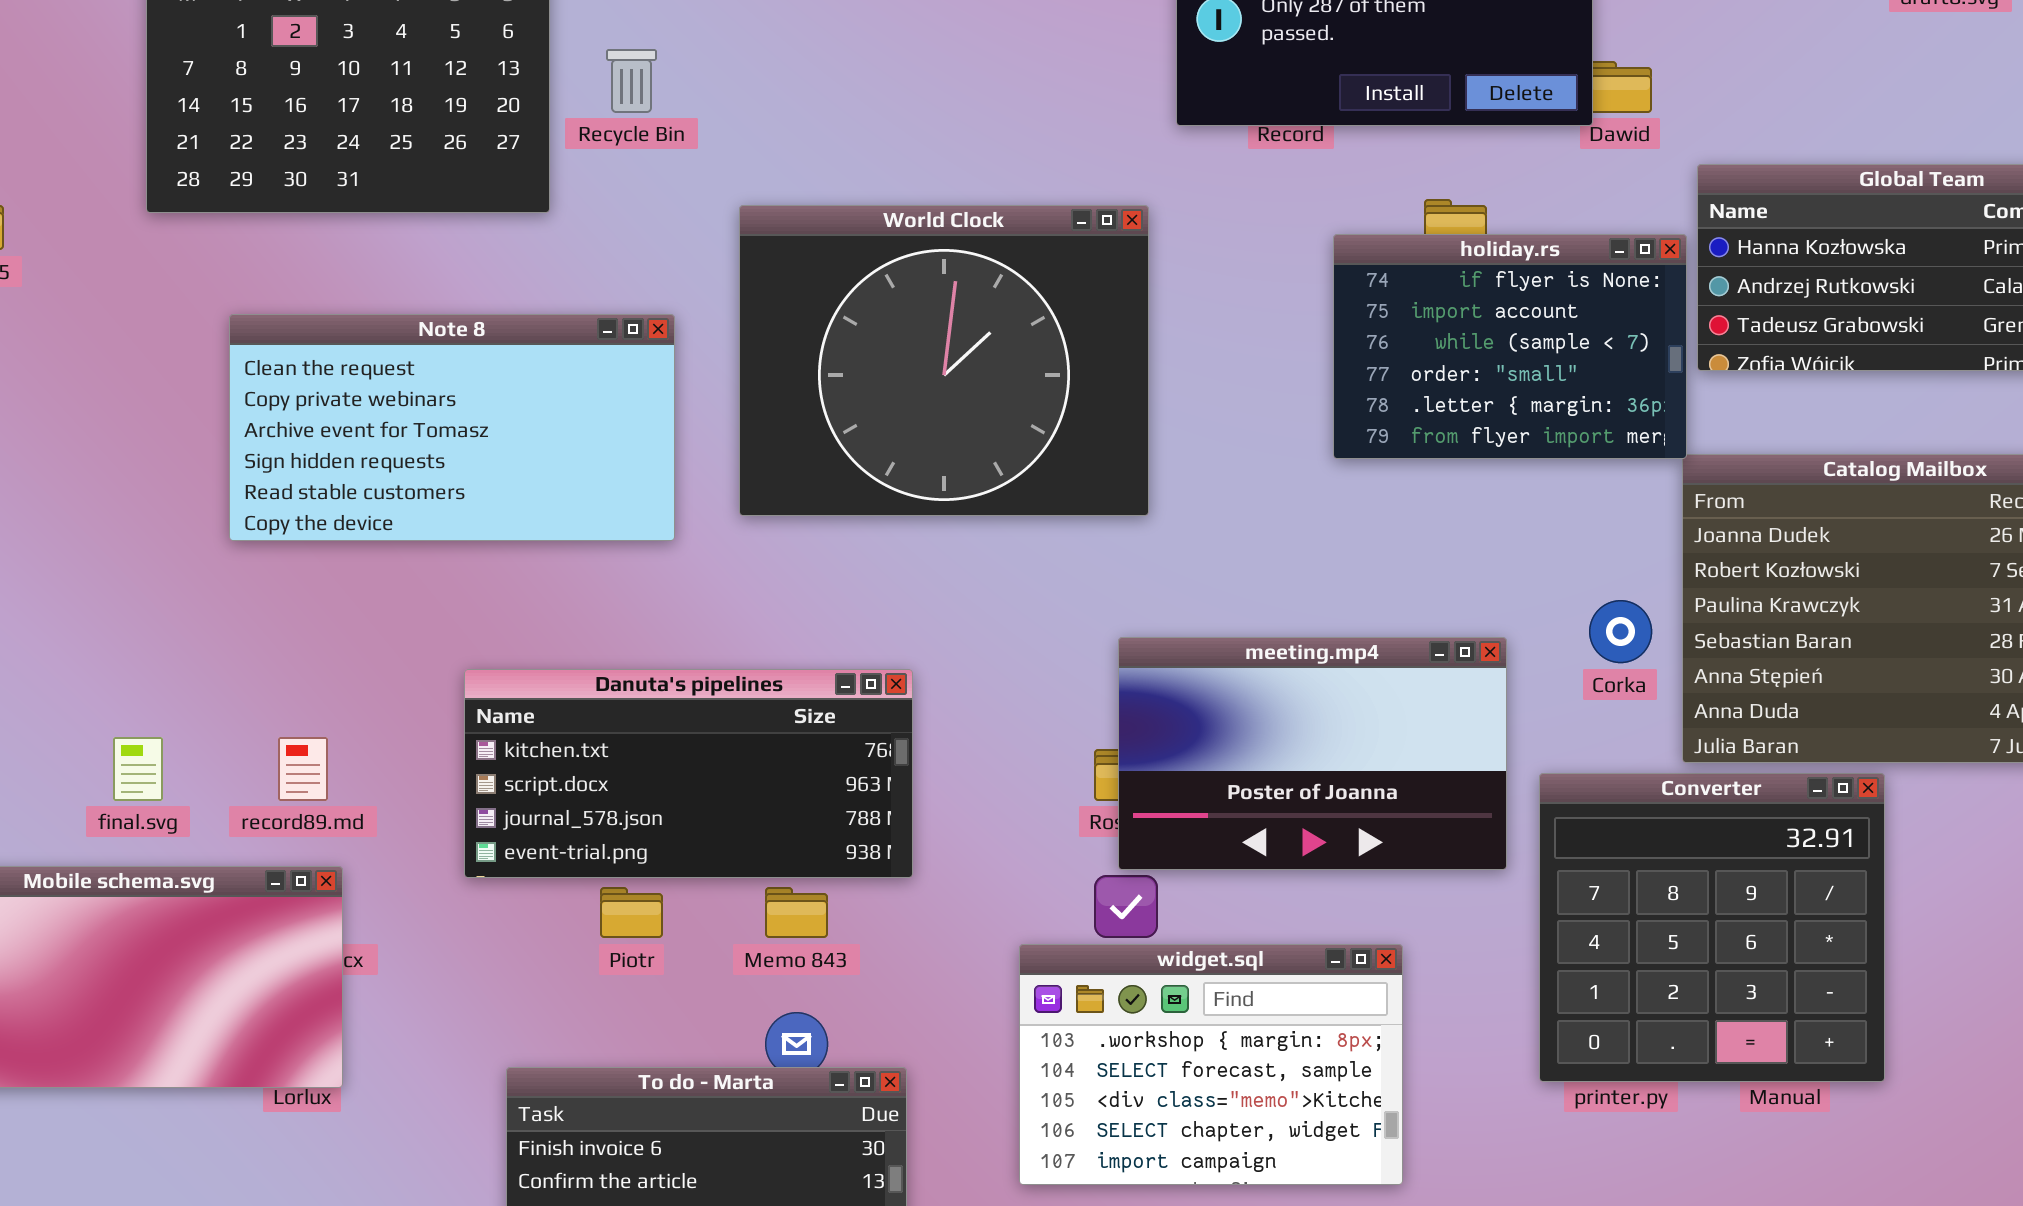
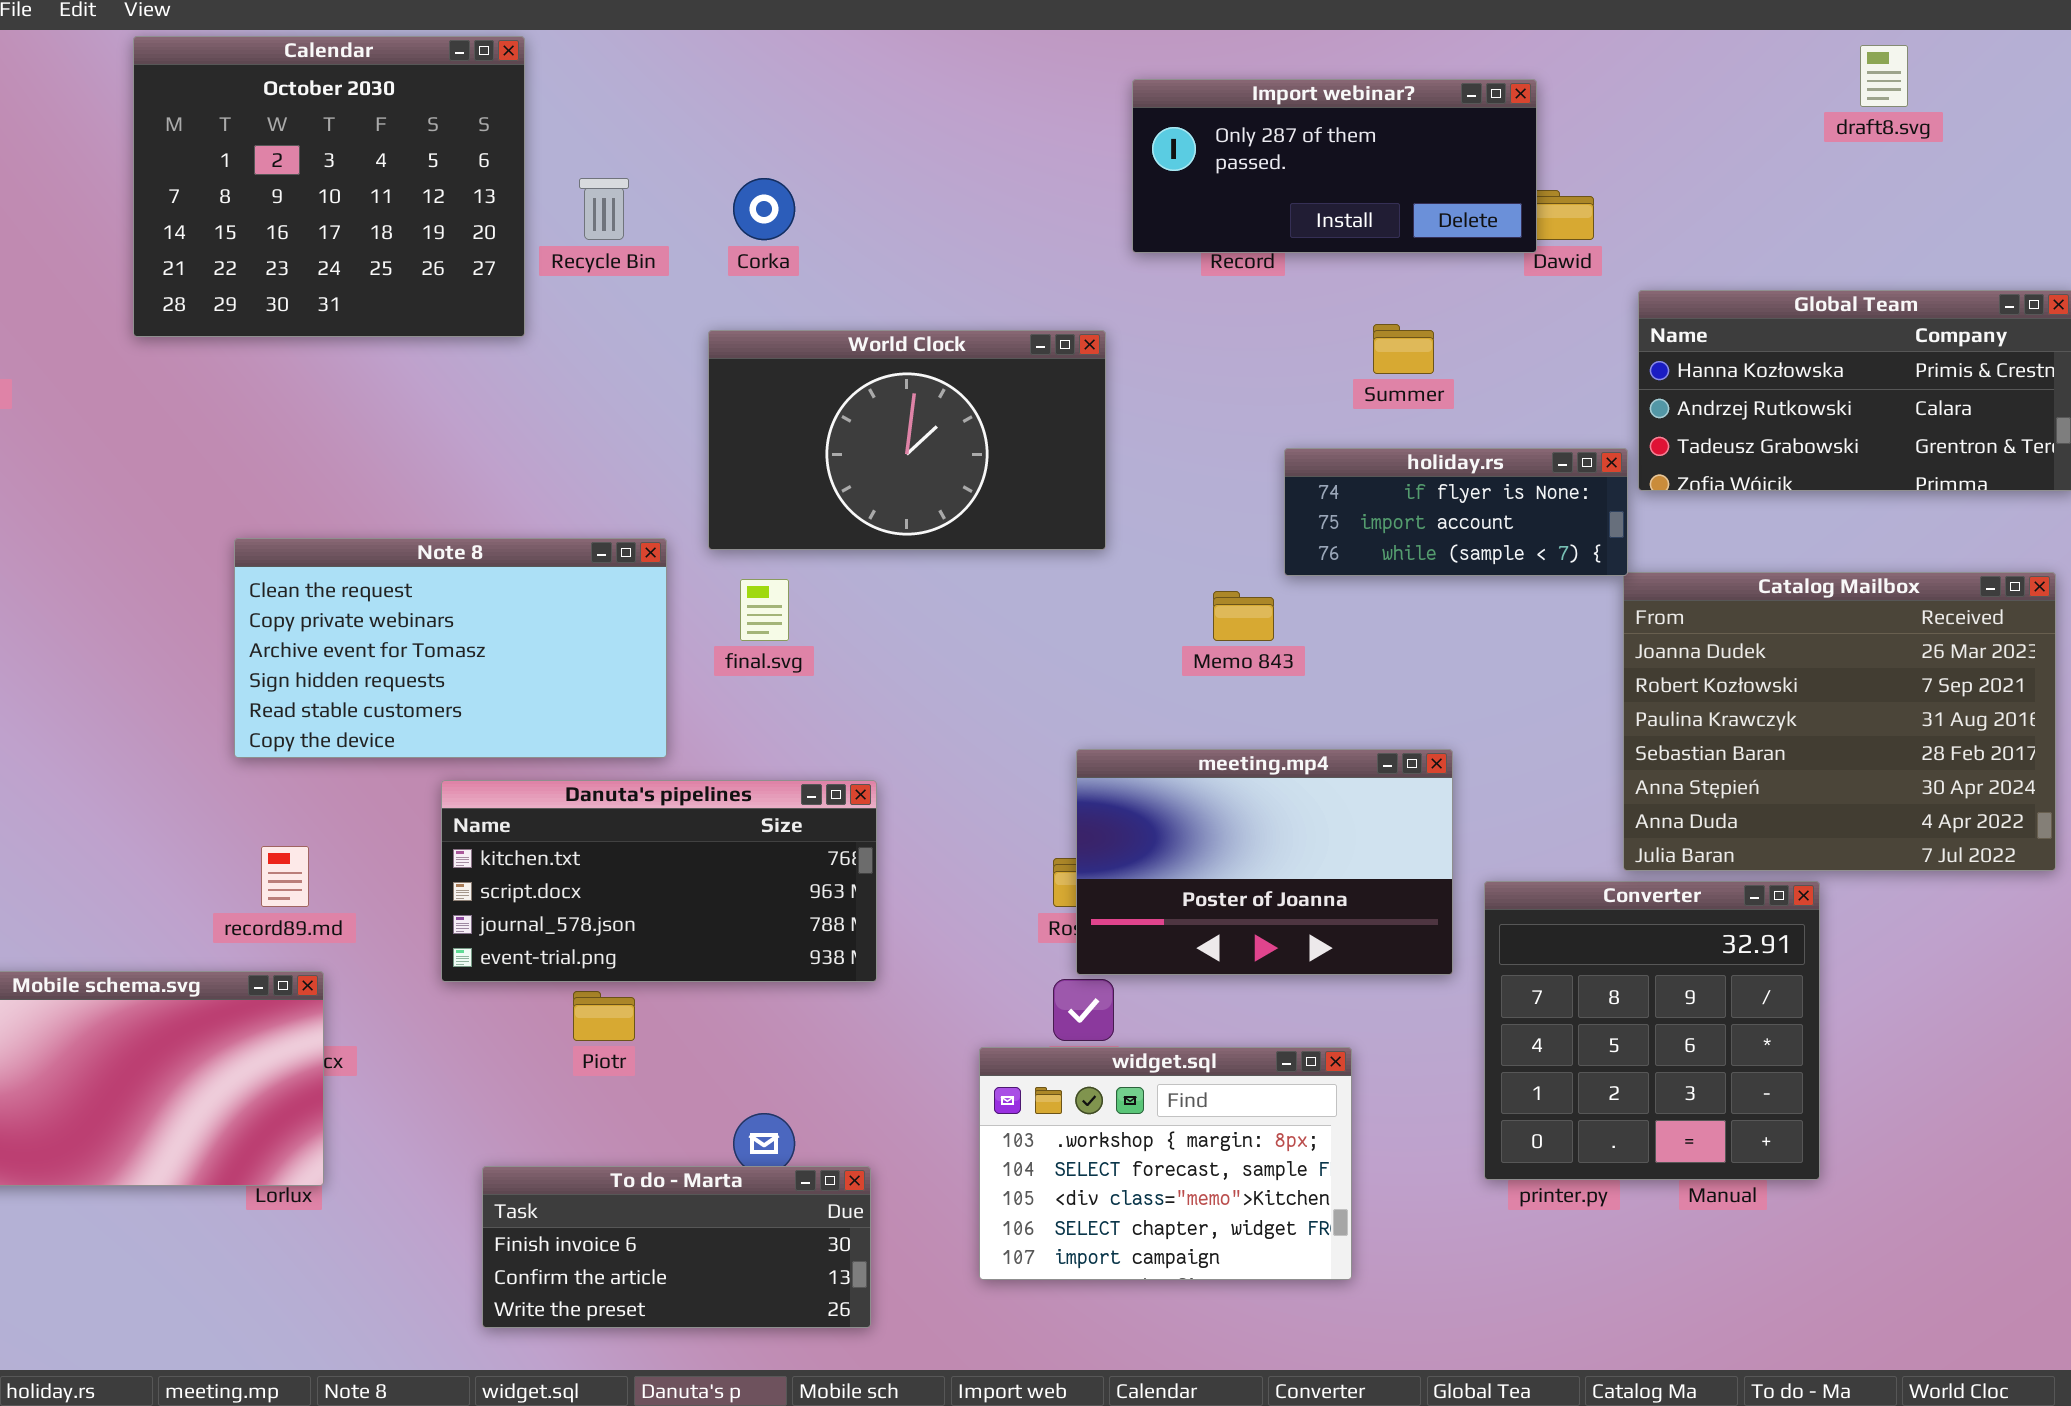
World Clock: [739,205,1149,516] -> [708,330,1106,550], resized
holiday.rs: [1333,234,1687,459] -> [1284,448,1628,576], resized
Note 8: [229,314,675,541] -> [234,538,667,758], moved
Corka: [1589,600,1652,663] -> [733,178,795,240], moved
final.svg: [113,737,163,801] -> [740,579,789,641], moved
Memo 843: [765,887,828,938] -> [1213,591,1274,641], moved

